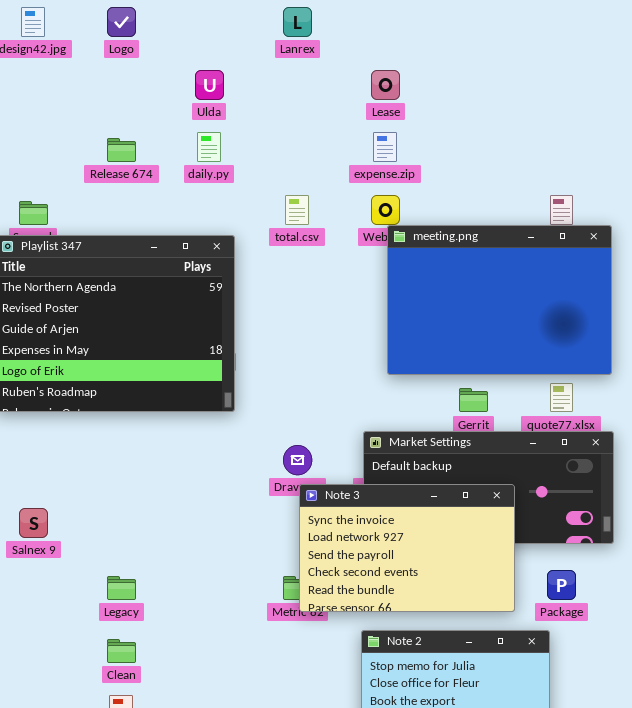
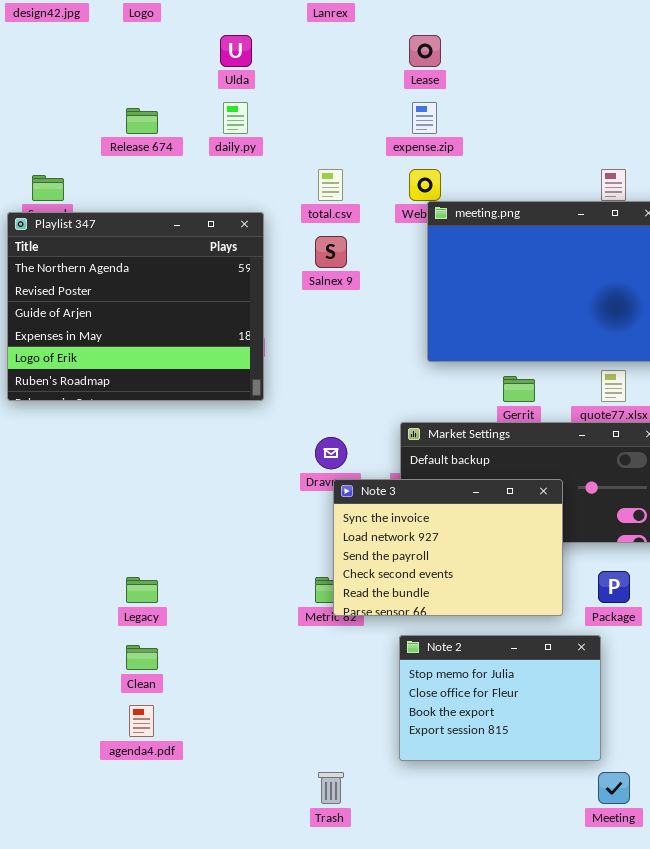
Salnex 9: [19,508,48,538] -> [315,236,347,268], moved

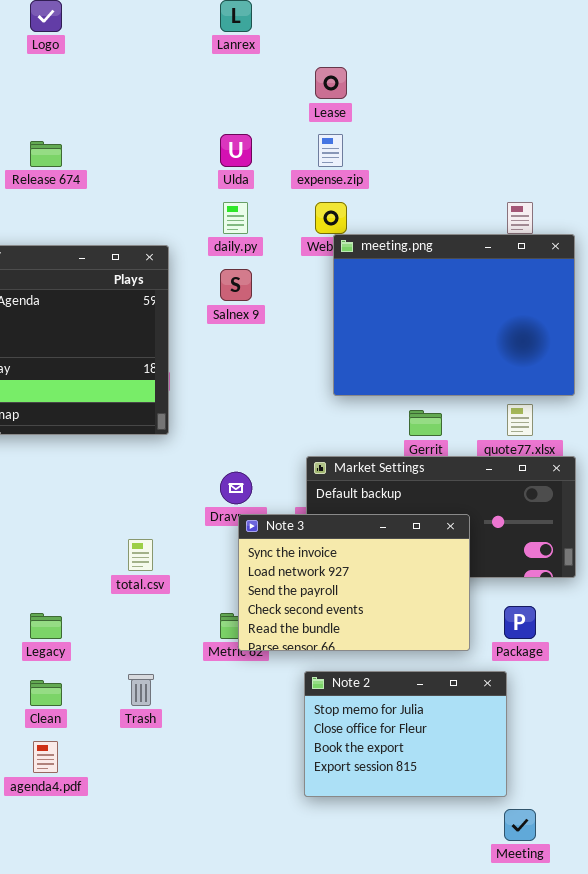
Ulda: [220,35,252,67] -> [220,134,252,167], moved
daily.py: [223,102,248,134] -> [223,202,248,234], moved
total.csv: [318,169,343,201] -> [128,539,153,571], moved
Trash: [318,772,344,804] -> [128,674,154,706], moved

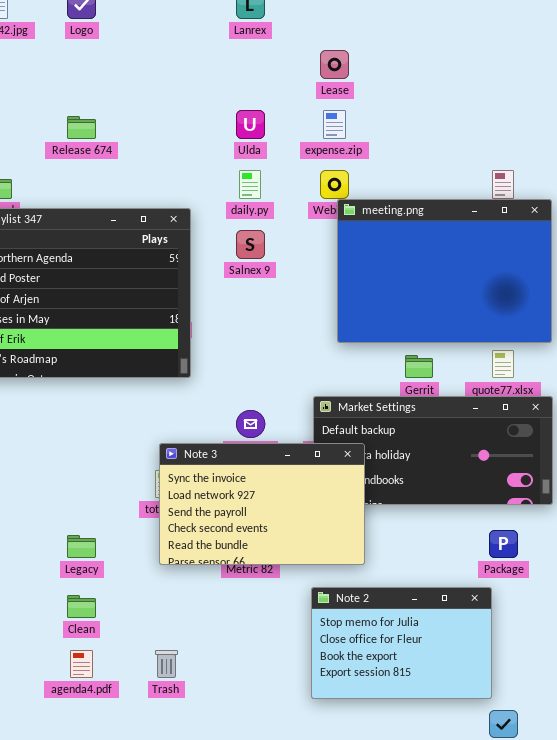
Note 3: [238,514,470,651] -> [159,443,365,565], moved
Trash: [128,674,154,706] -> [155,650,178,678], moved

